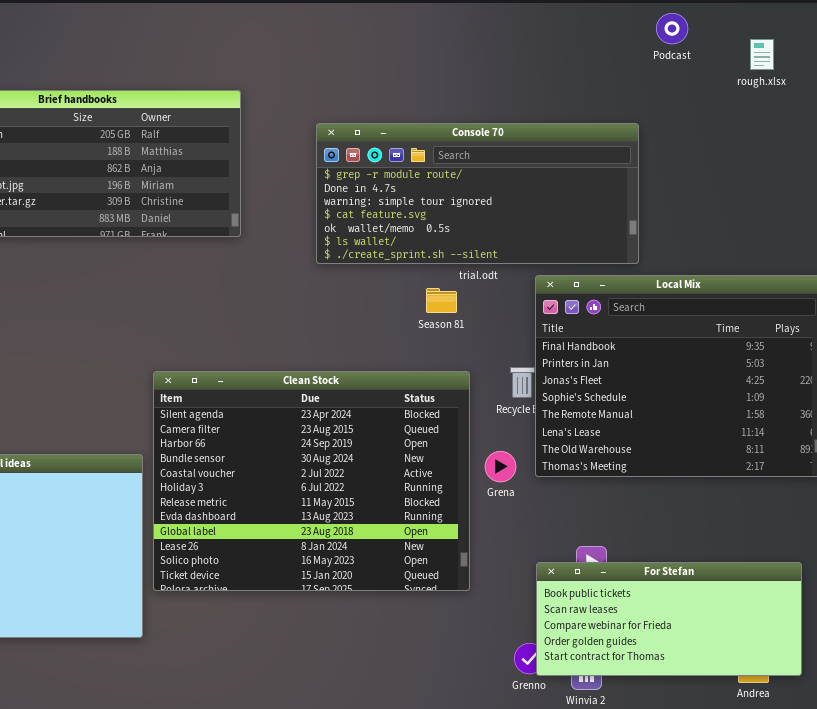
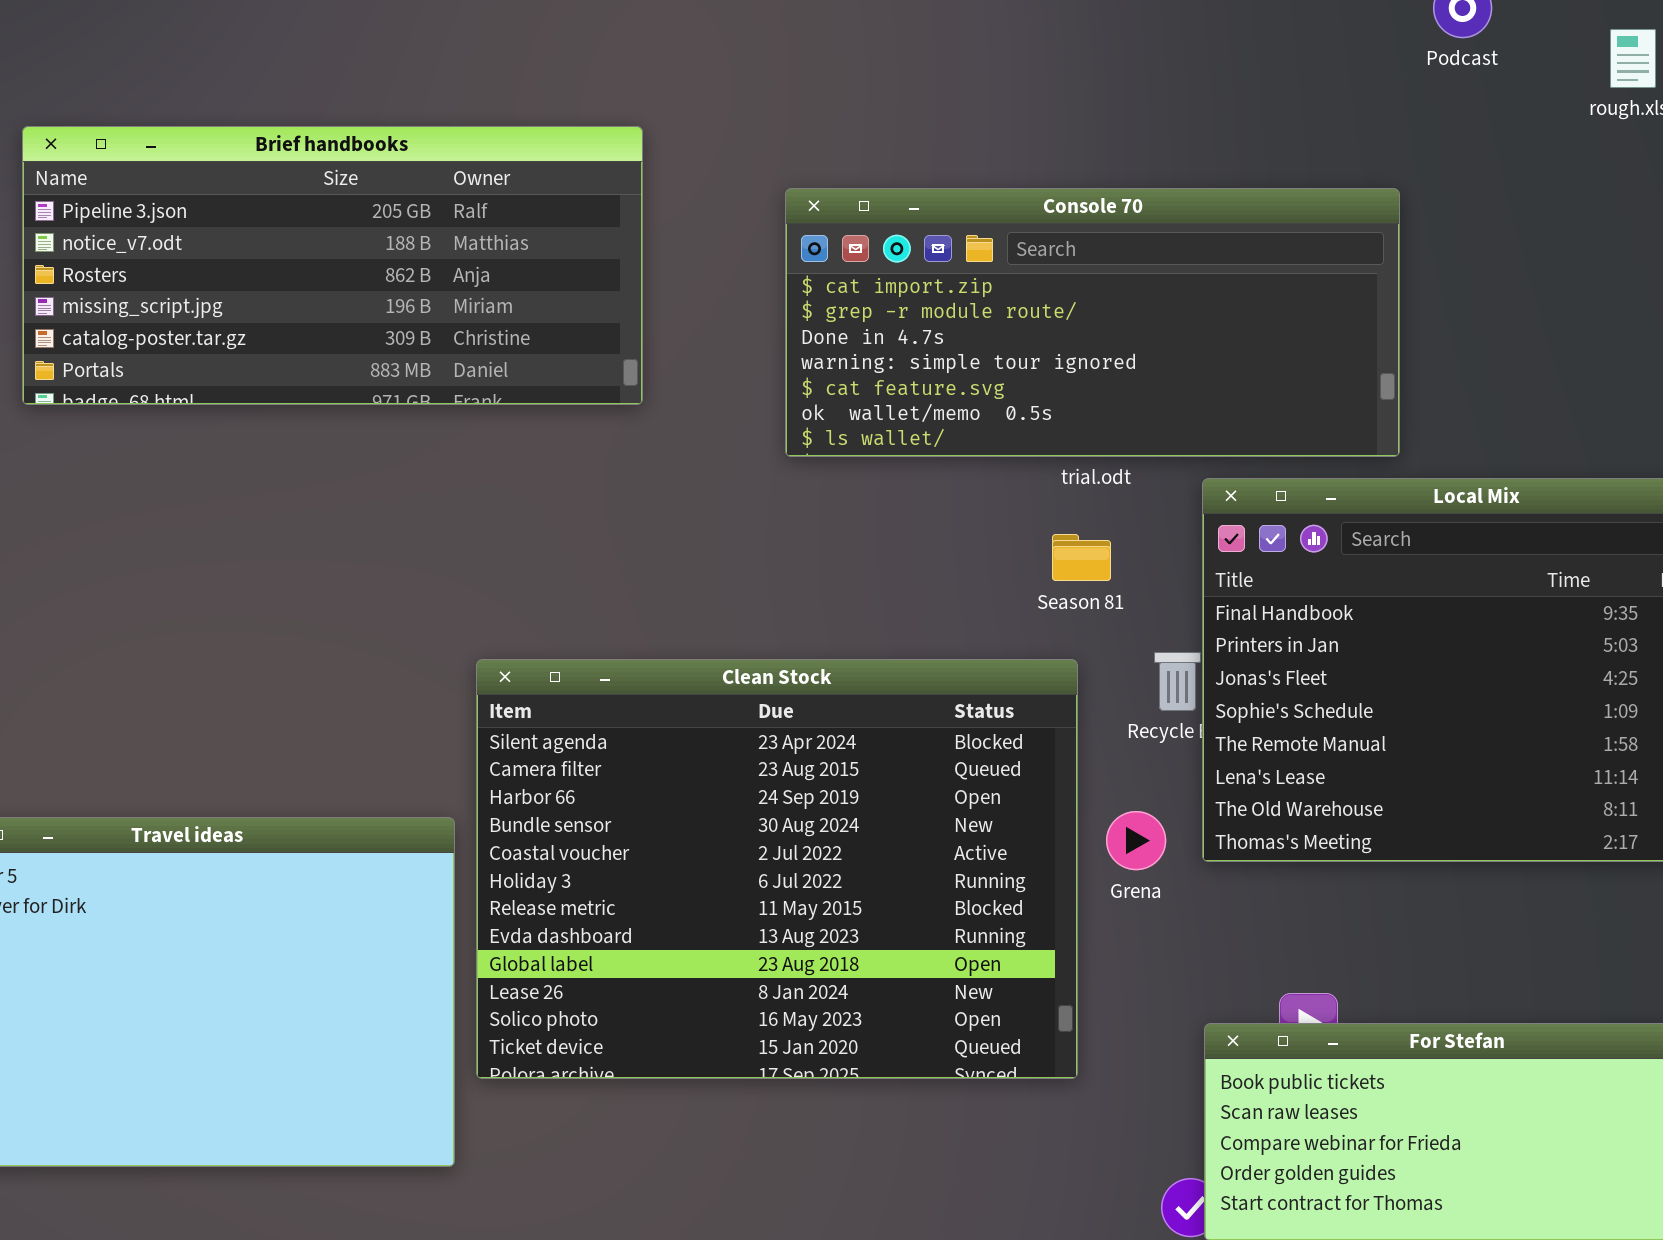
Console 70: [316,123,639,264] -> [785,188,1400,457], scrolled up 1 row
Season 81: [426,288,457,313] -> [1052,534,1111,581], moved

